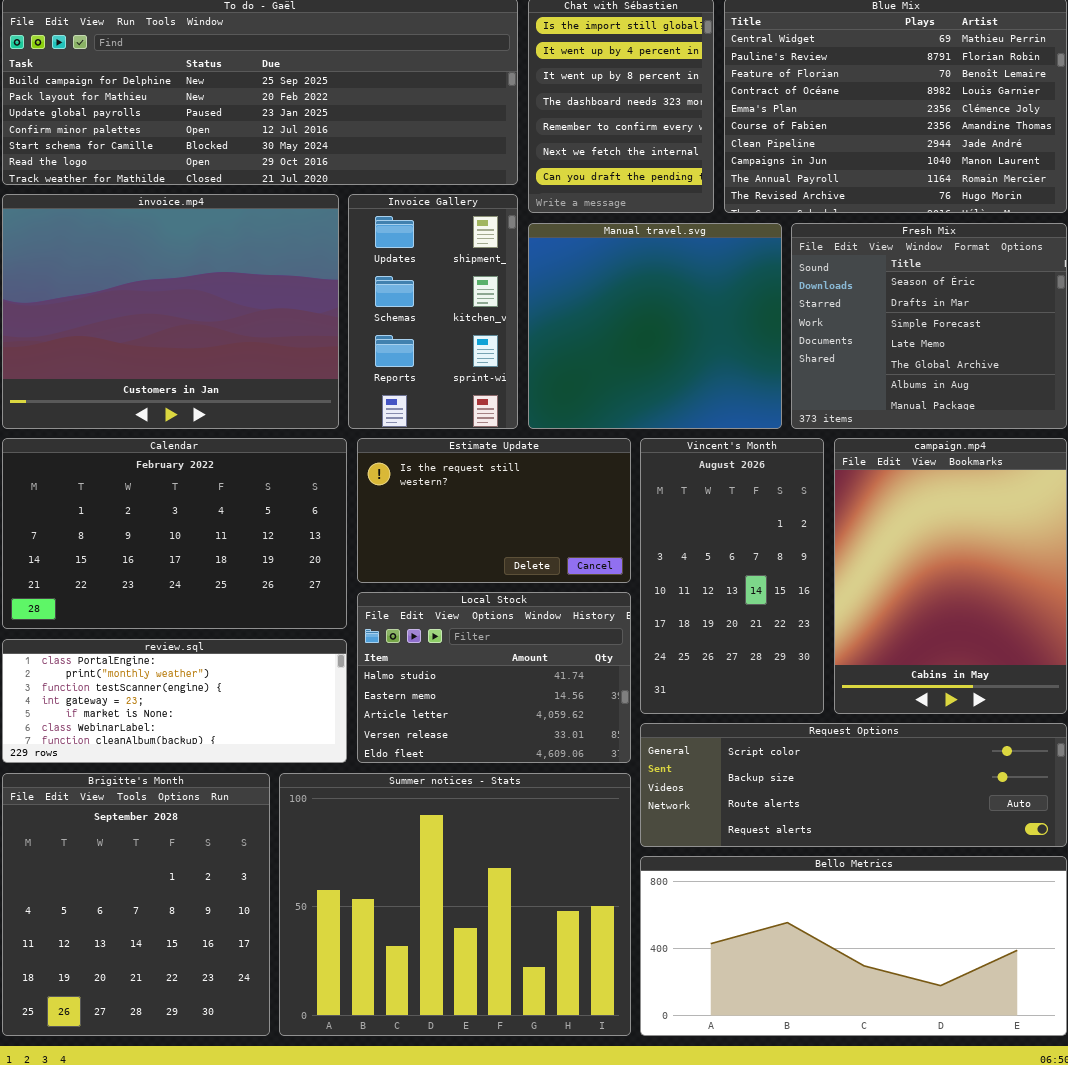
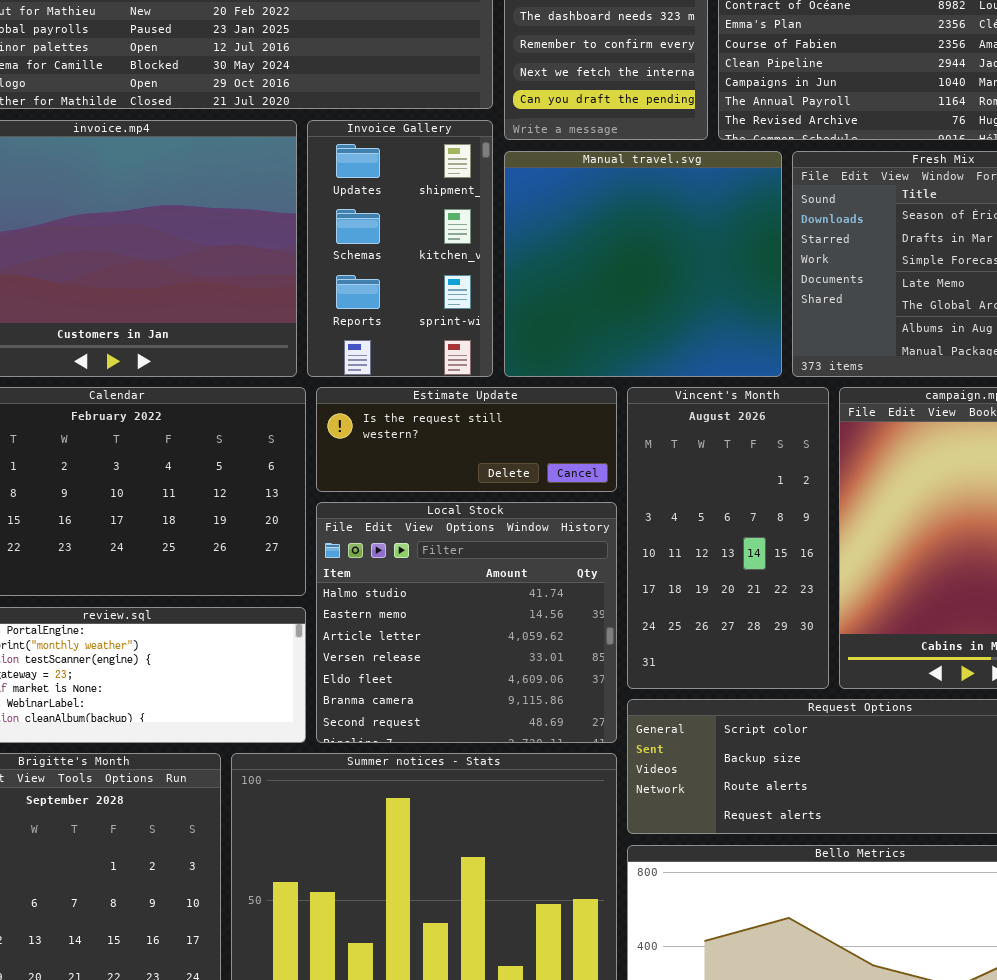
Estimate Update: [357,438,631,583] -> [316,387,617,492], resized
Local Stock: [357,592,631,763] -> [316,502,617,743], resized

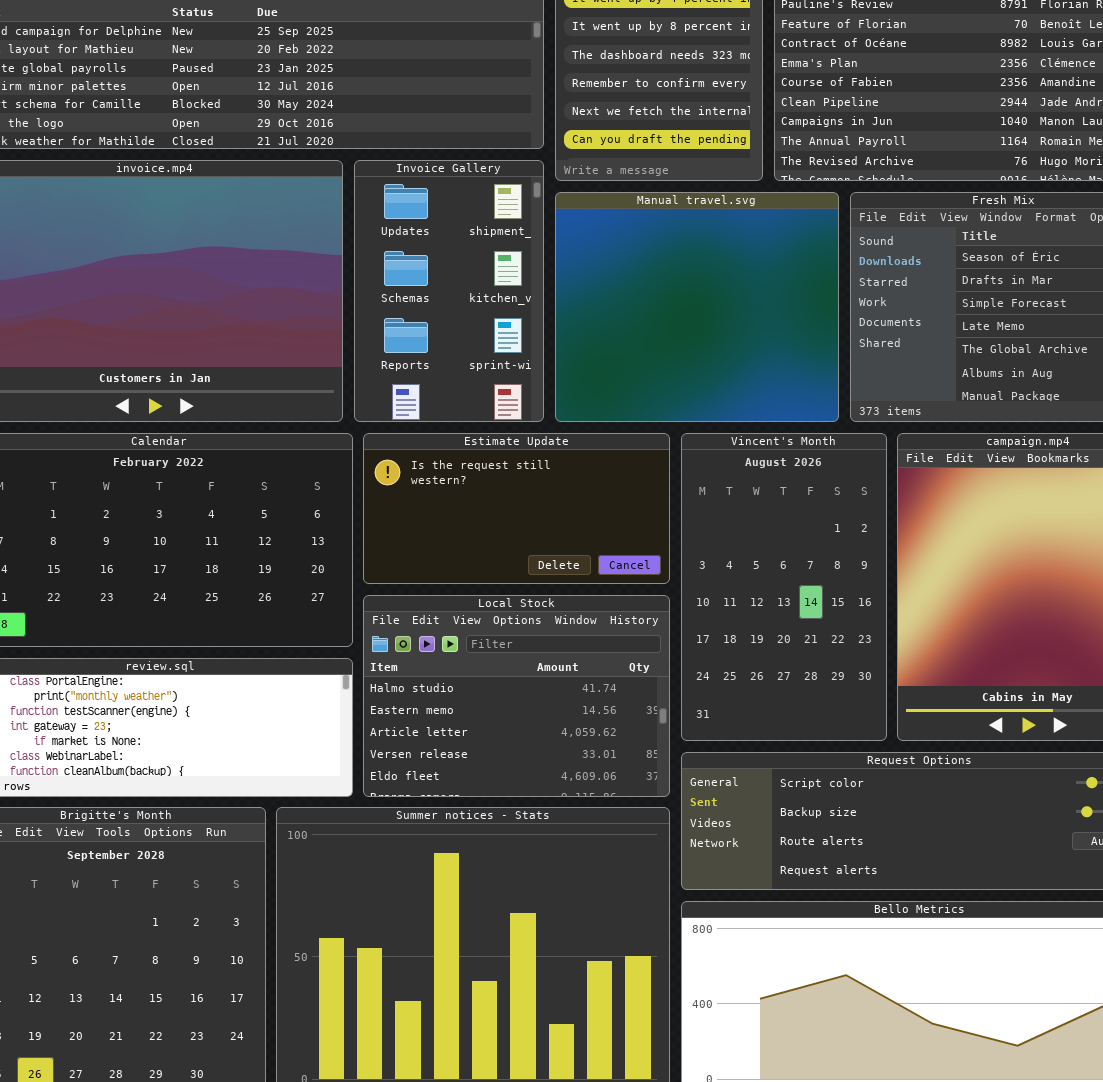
Estimate Update: [316,387,617,492] -> [363,433,670,584], resized
Local Stock: [316,502,617,743] -> [363,595,670,797], resized

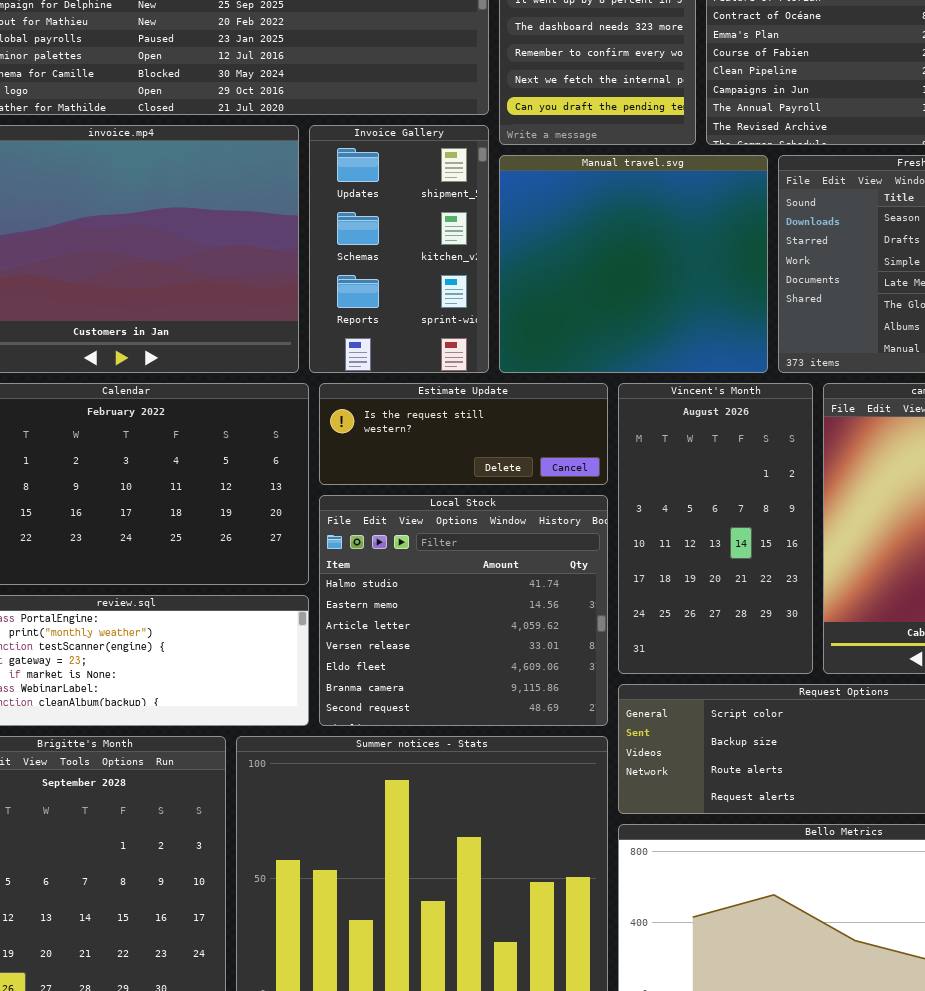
Estimate Update: [363,433,670,584] -> [319,383,608,485], resized
Local Stock: [363,595,670,797] -> [319,495,608,726], resized

